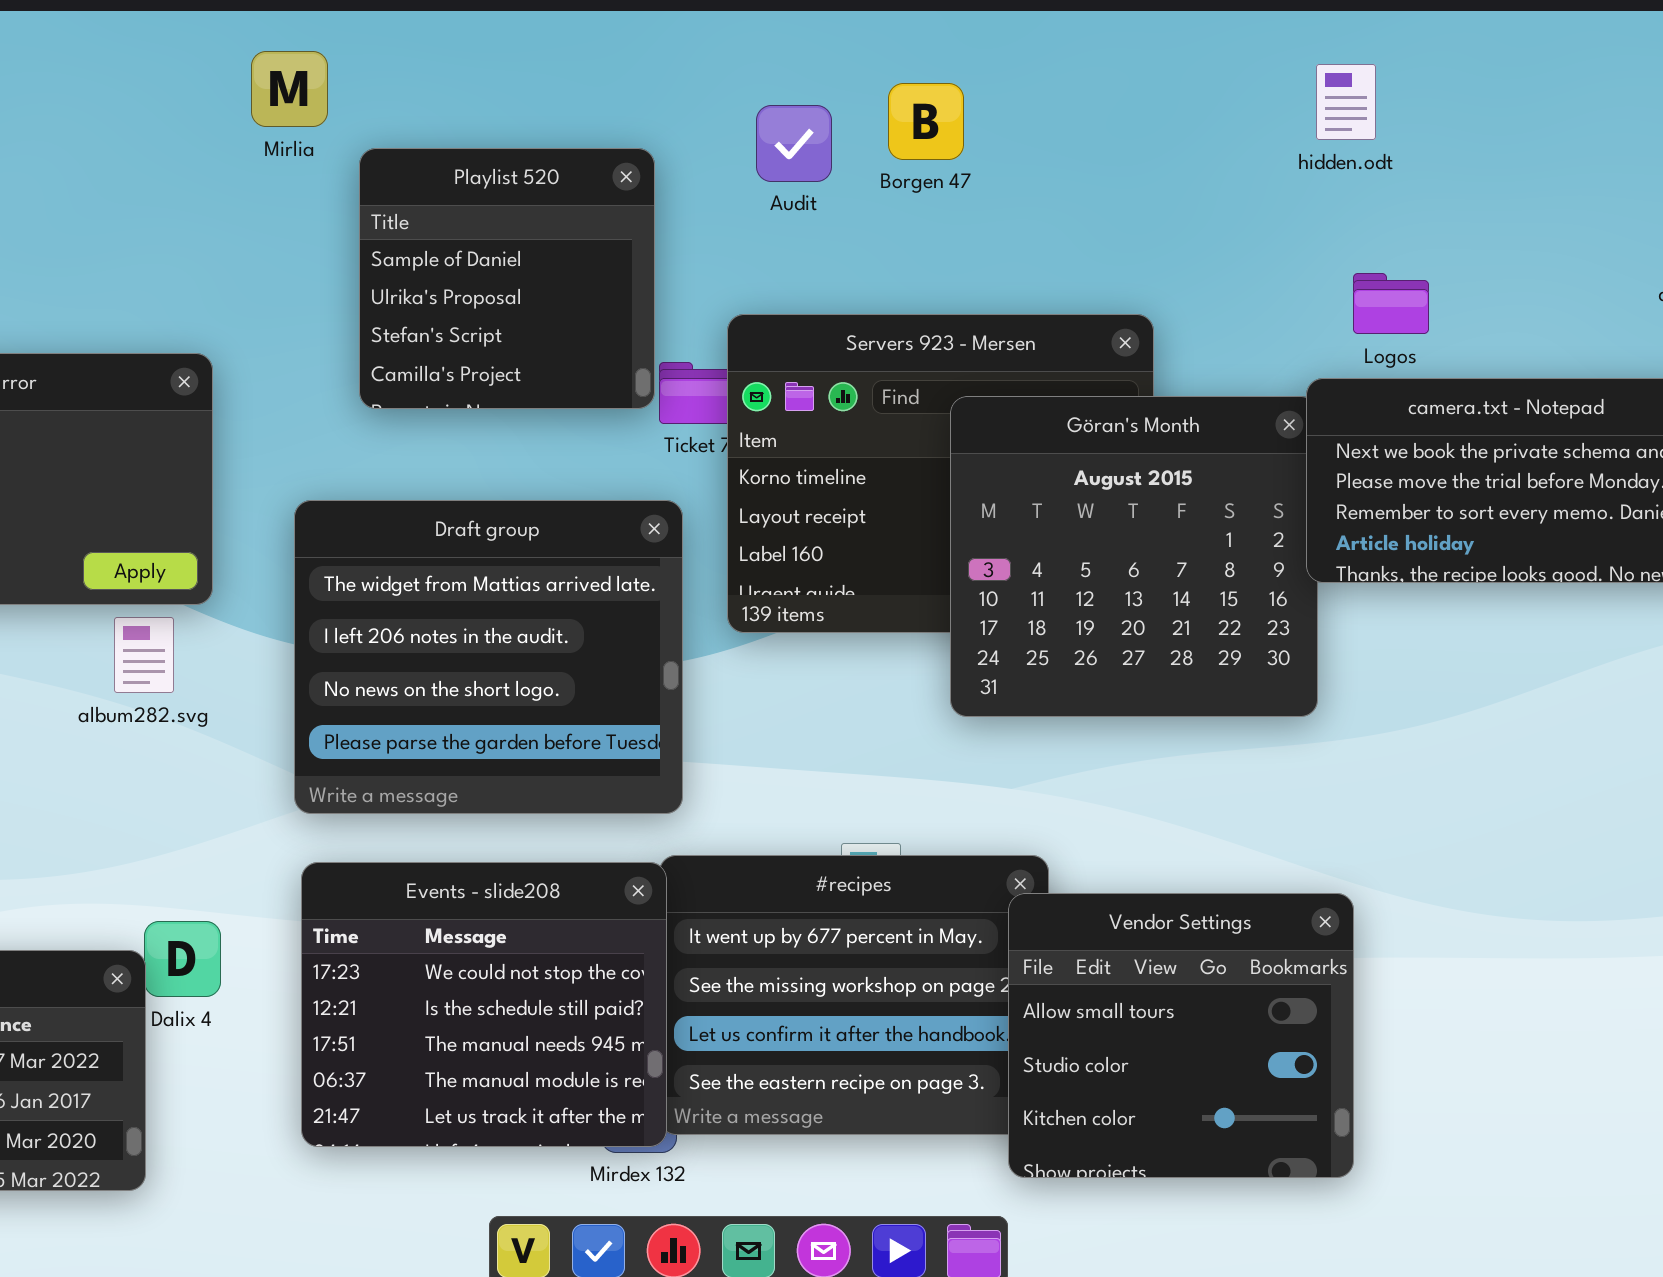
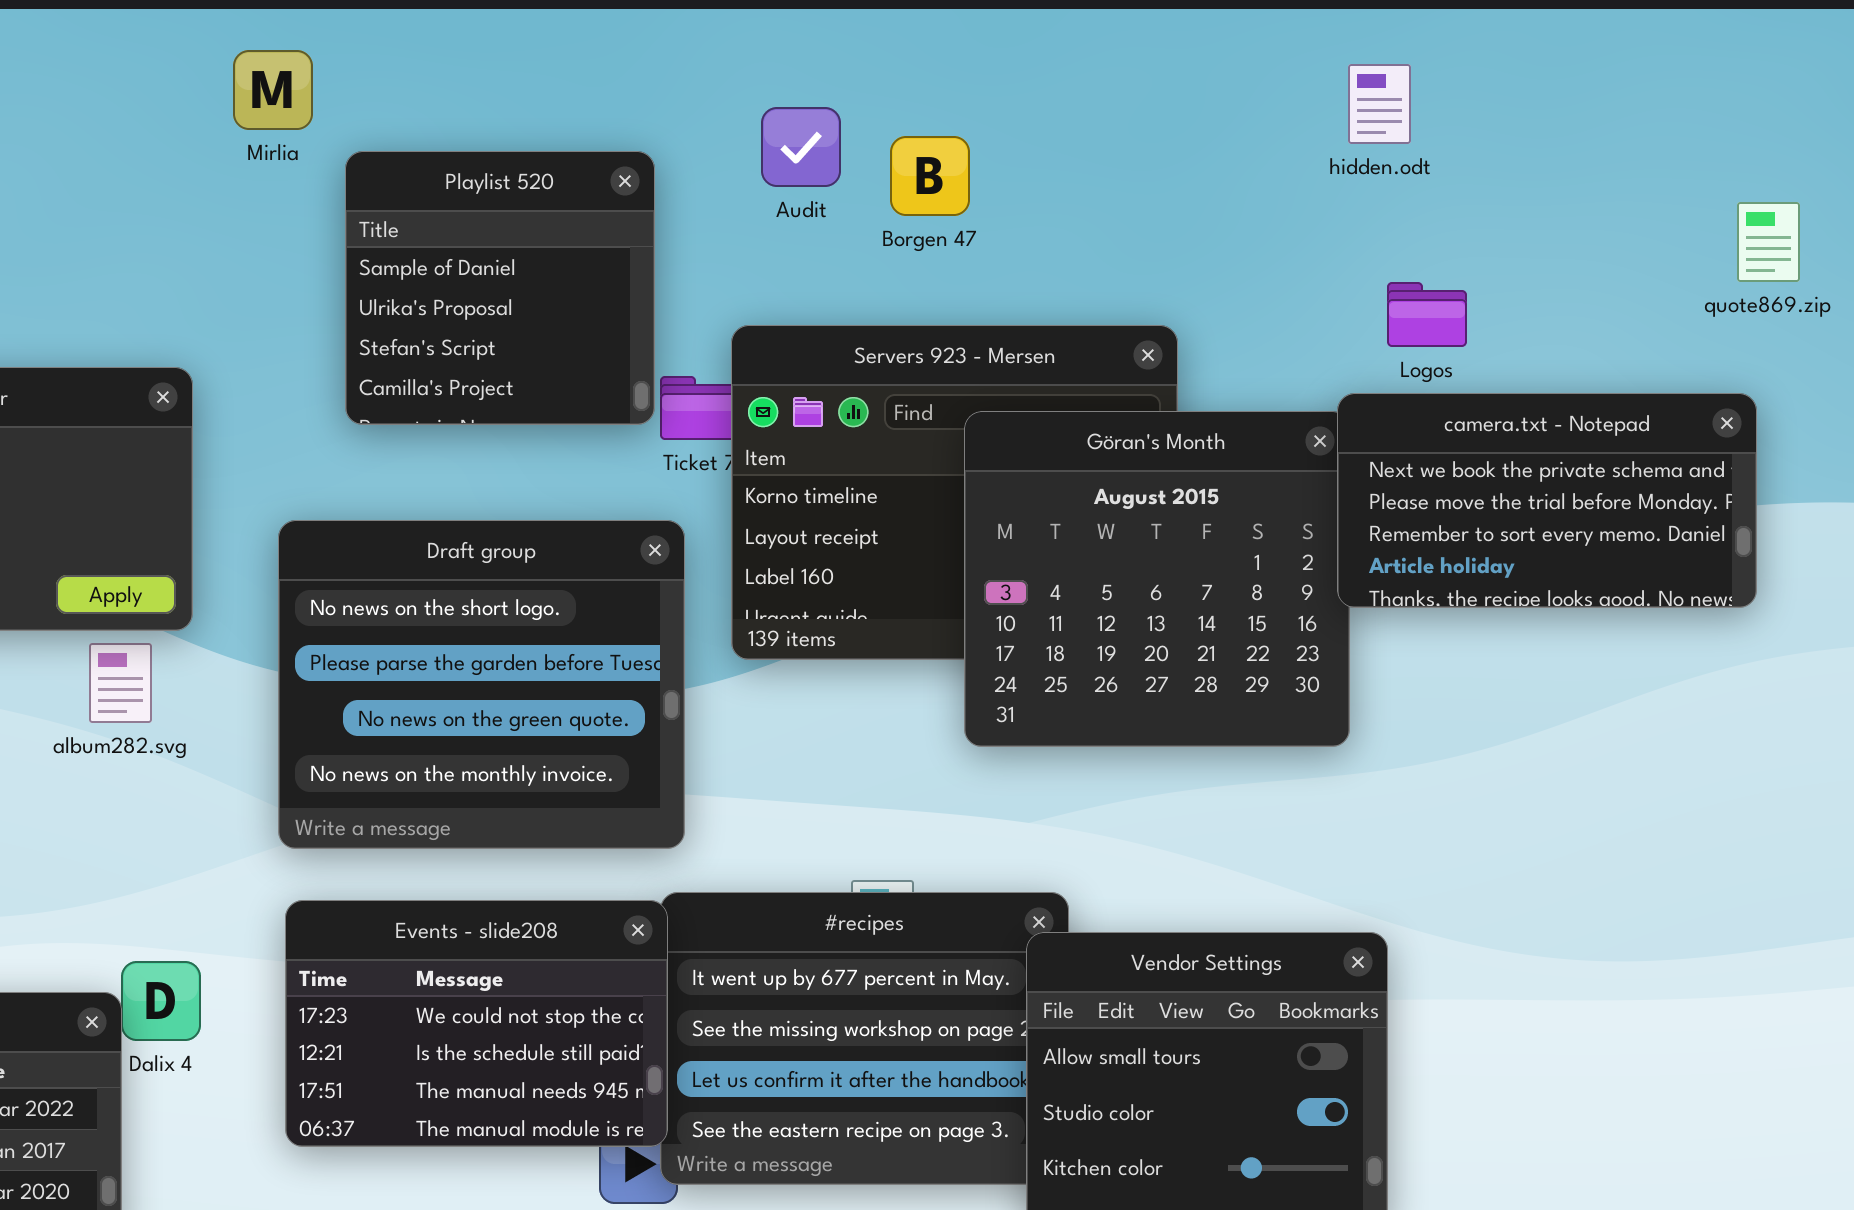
Borgen 47: [888,83,964,160] -> [890,136,970,216], moved
Draft group: [294,500,683,814] -> [278,520,685,849], scrolled down 2 rows
Events - slide208: [301,862,667,1147] -> [285,900,668,1147], resized

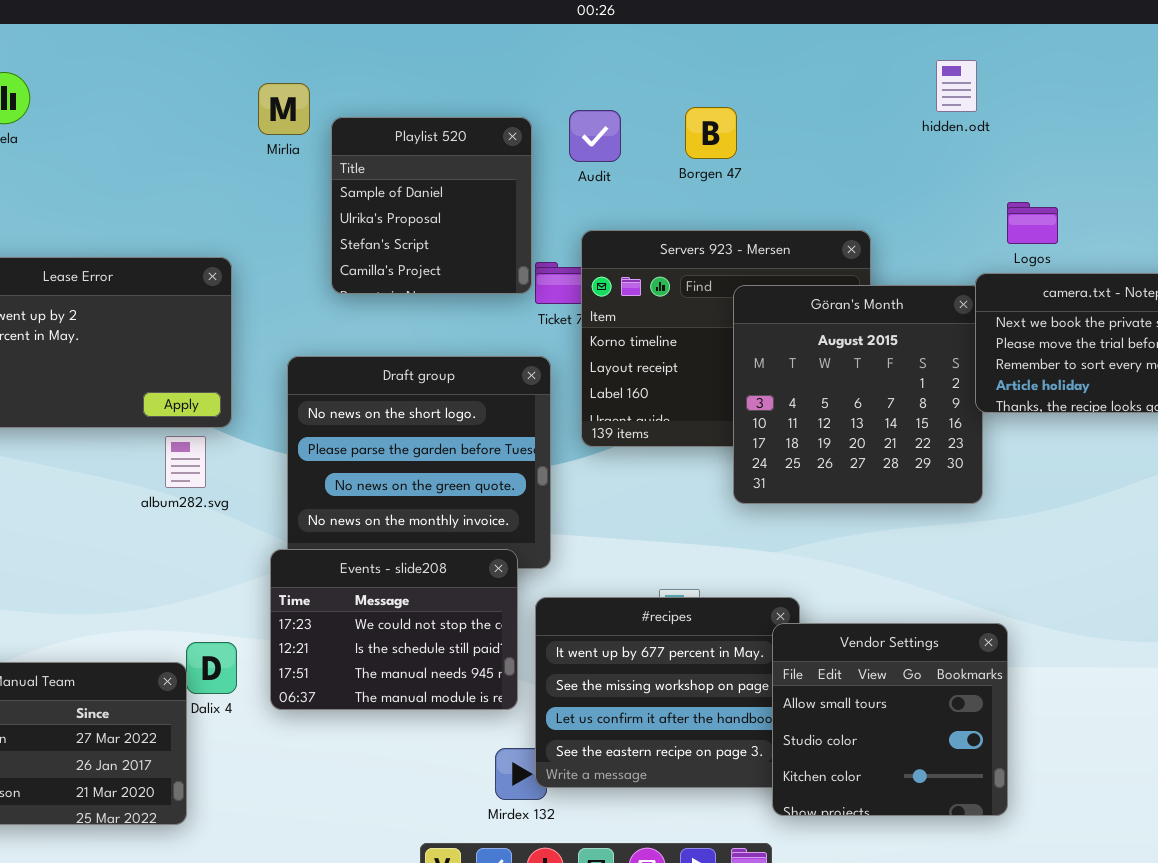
Mirlia: [233,50,313,130] -> [258,83,310,135], moved
hidden.odt: [1348,64,1411,144] -> [936,60,977,112], moved
Audit: [761,107,841,187] -> [569,110,621,162], moved
Events - slide208: [285,900,668,1147] -> [270,549,518,710], moved

